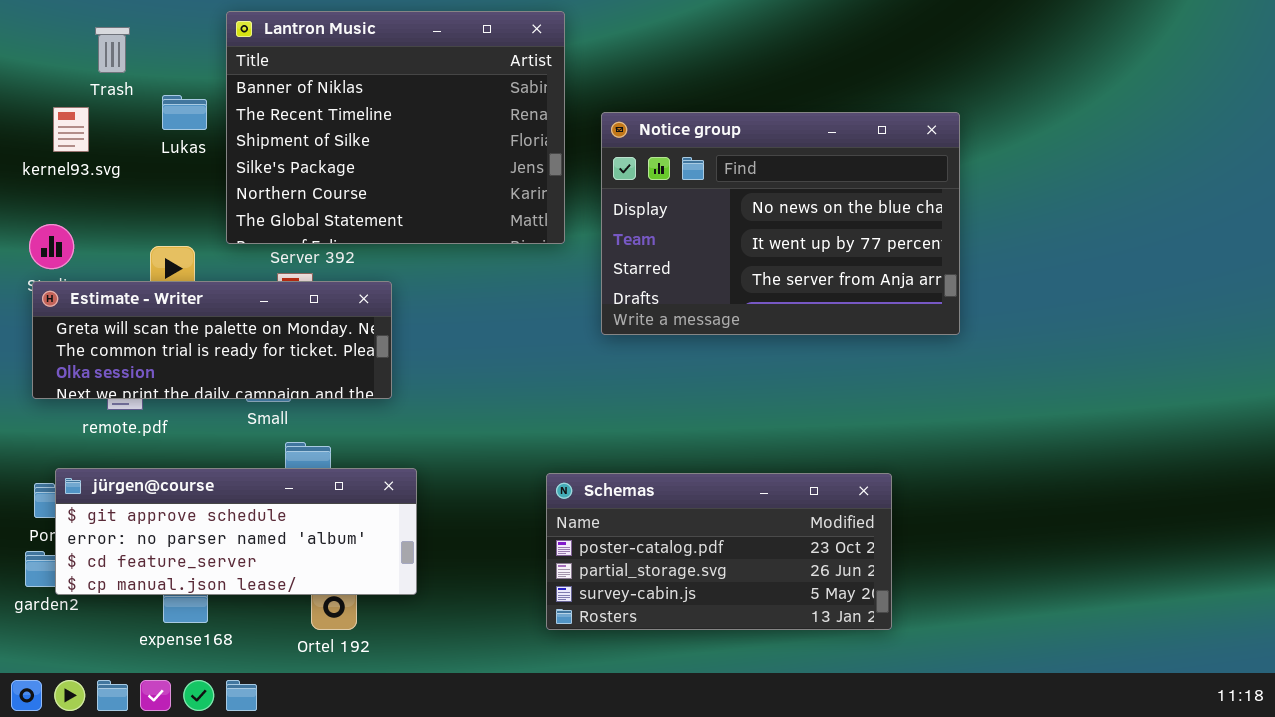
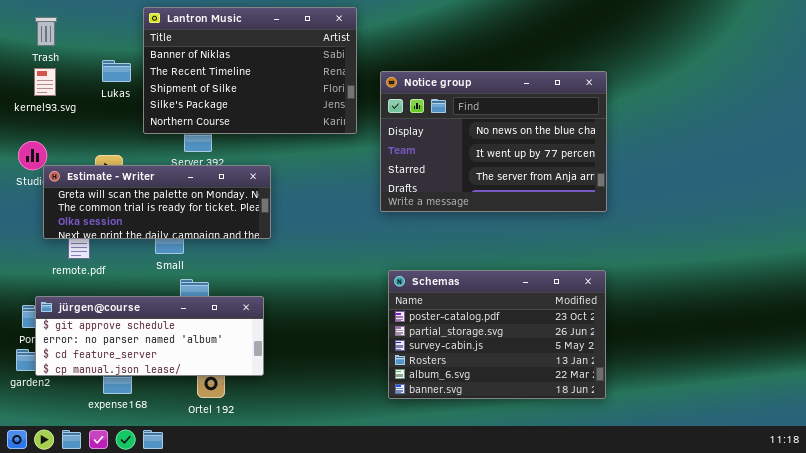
Lantron Music: [226,11,565,244] -> [143,7,357,134], resized
Trash: [95,27,130,73] -> [35,17,57,46], moved
Estimate - Writer: [32,281,392,399] -> [43,165,271,239], moved
Schemas: [546,473,892,630] -> [388,270,606,399], moved, resized

